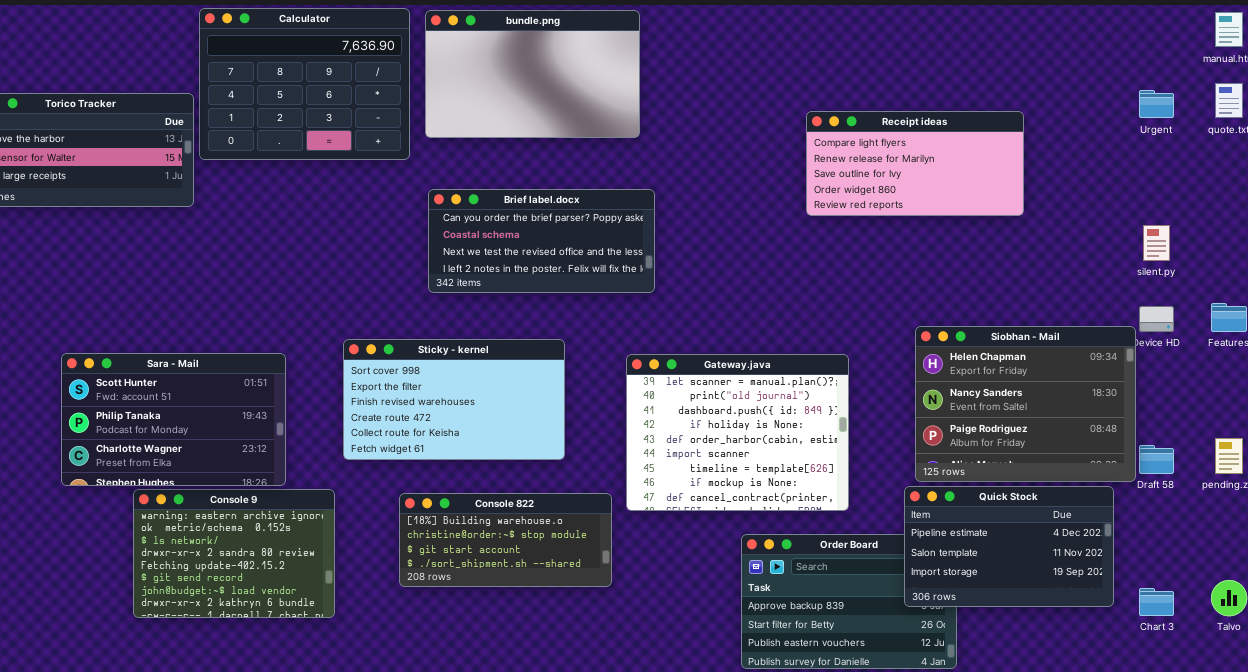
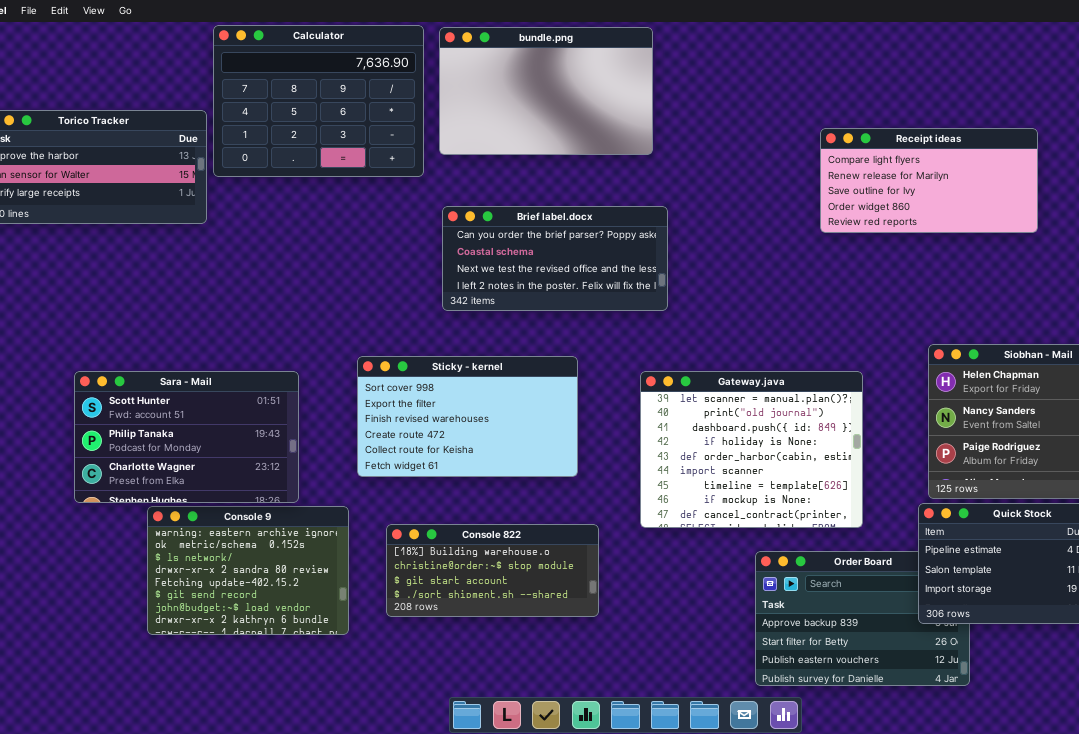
Console 822: [399,493,612,587] -> [386,524,599,617], moved

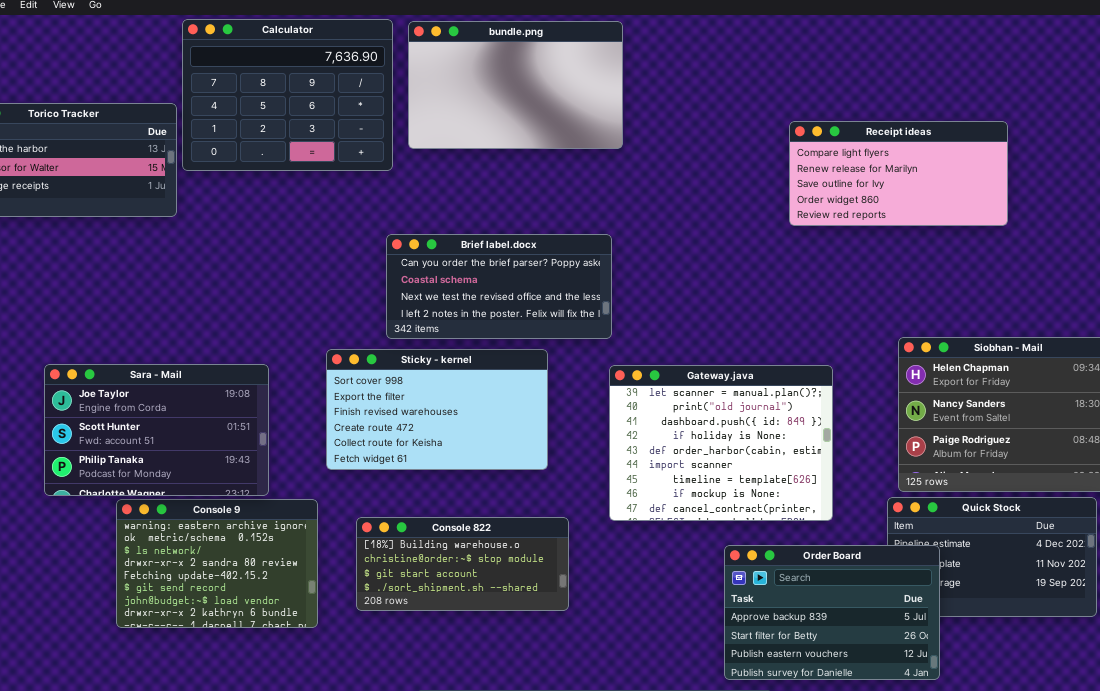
Brief label.docx: [442,206,668,311] -> [386,234,612,339], moved
Sara - Mail: [74,371,299,503] -> [44,364,269,496], scrolled up 1 row
Order Board: [755,551,970,686] -> [724,545,940,680], raised

